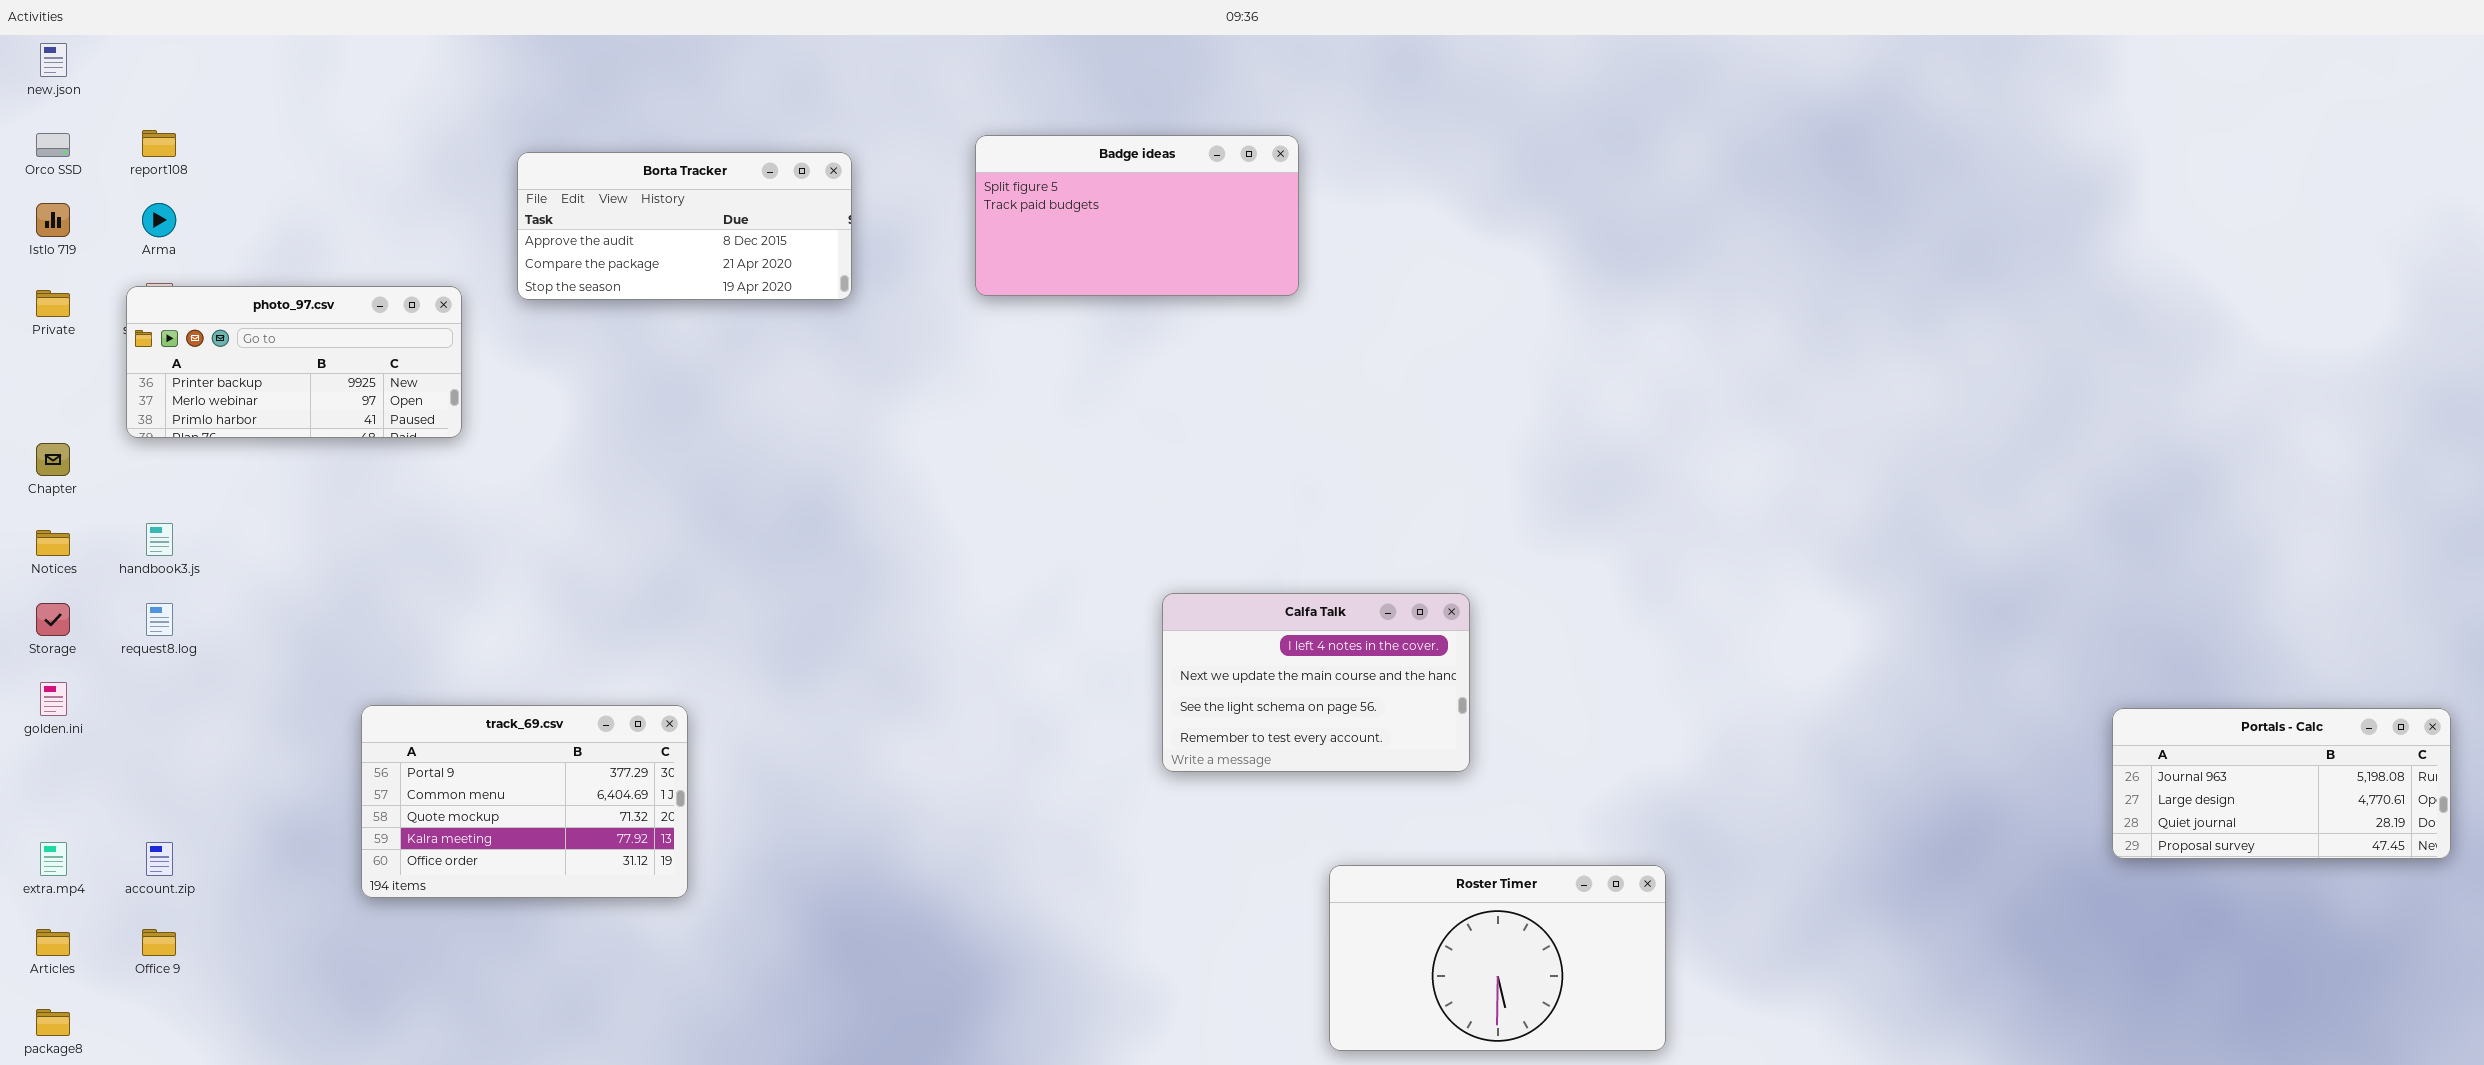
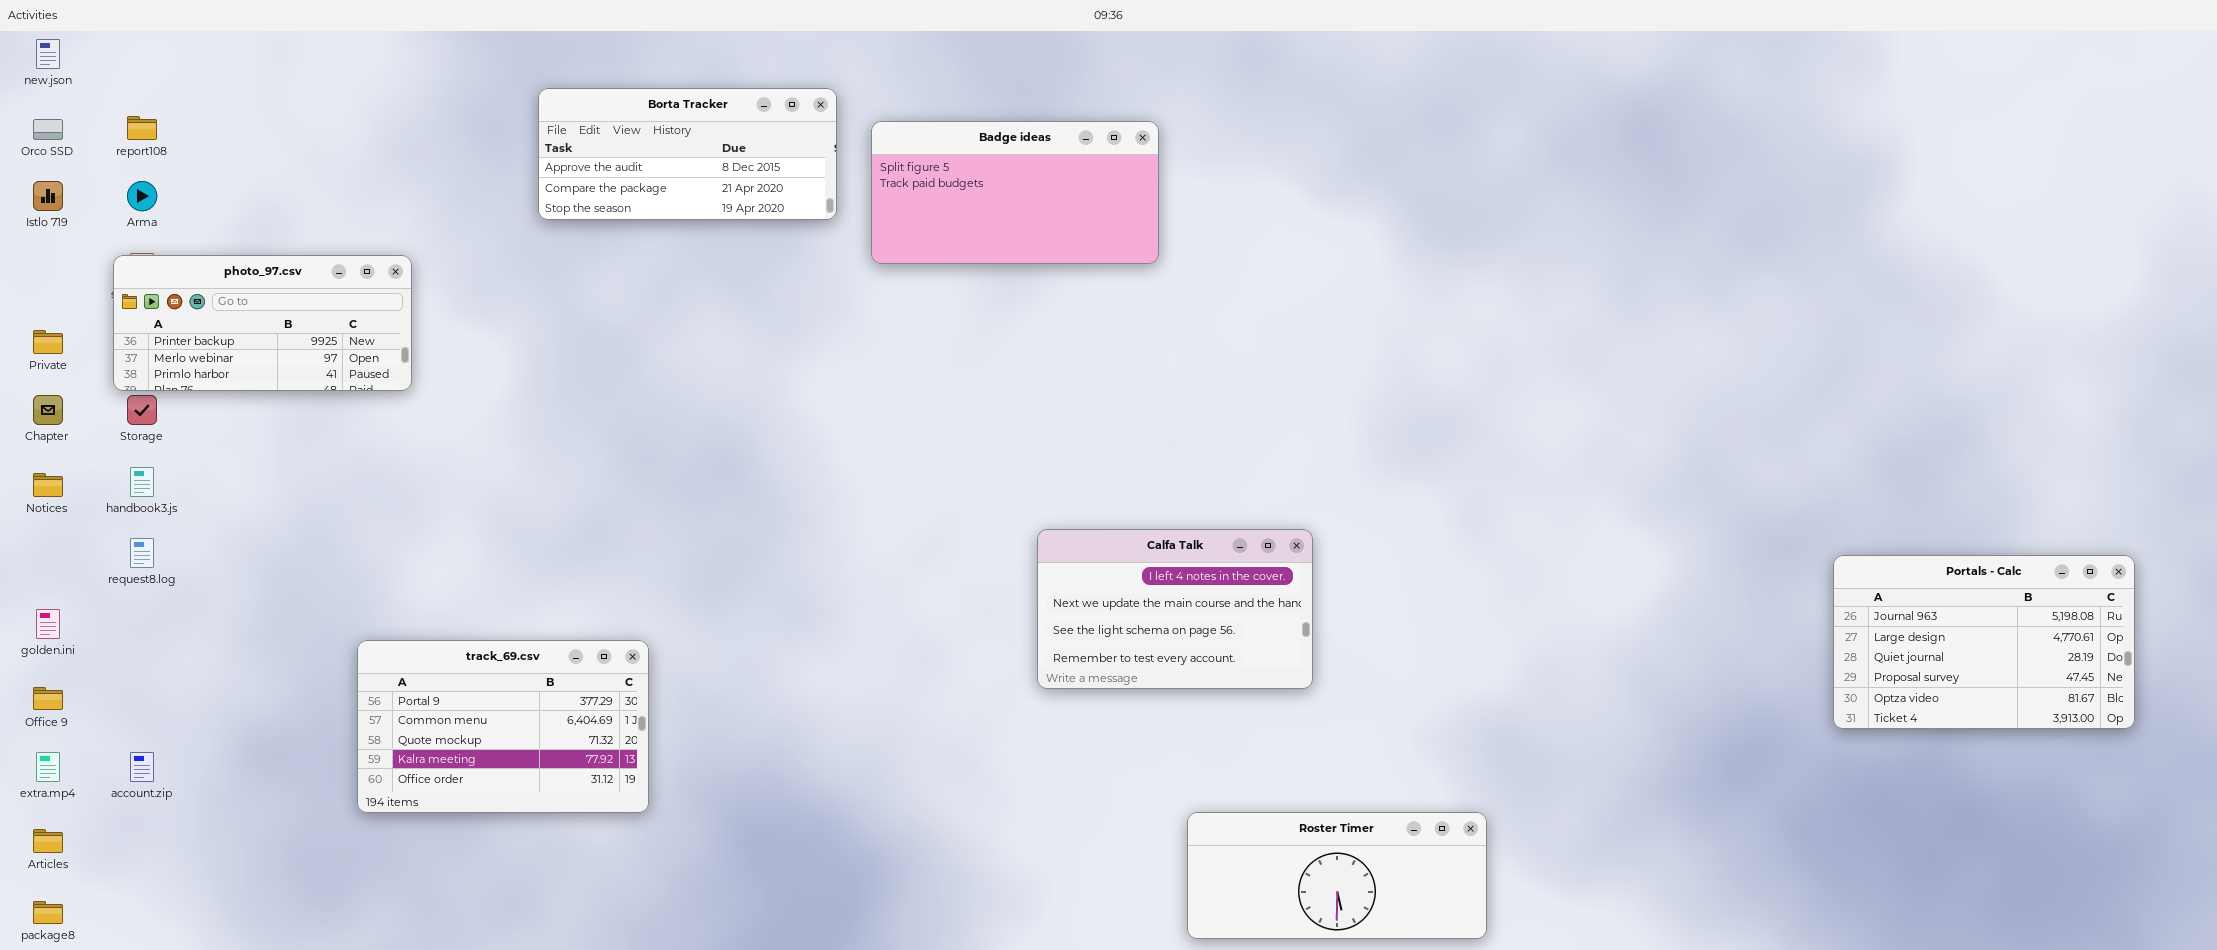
Borta Tracker: [517,152,852,300] -> [538,88,837,220], moved
Private: [36,290,70,317] -> [33,330,63,354], moved
Storage: [36,603,70,636] -> [127,395,157,425], moved
track_69.csv: [361,705,688,898] -> [357,640,649,813], moved
Portals - Calc: [2112,708,2451,859] -> [1833,555,2135,729], moved, resized
Roster Timer: [1329,865,1666,1051] -> [1187,812,1487,939], resized
Office 9: [142,929,176,956] -> [33,687,63,710], moved

